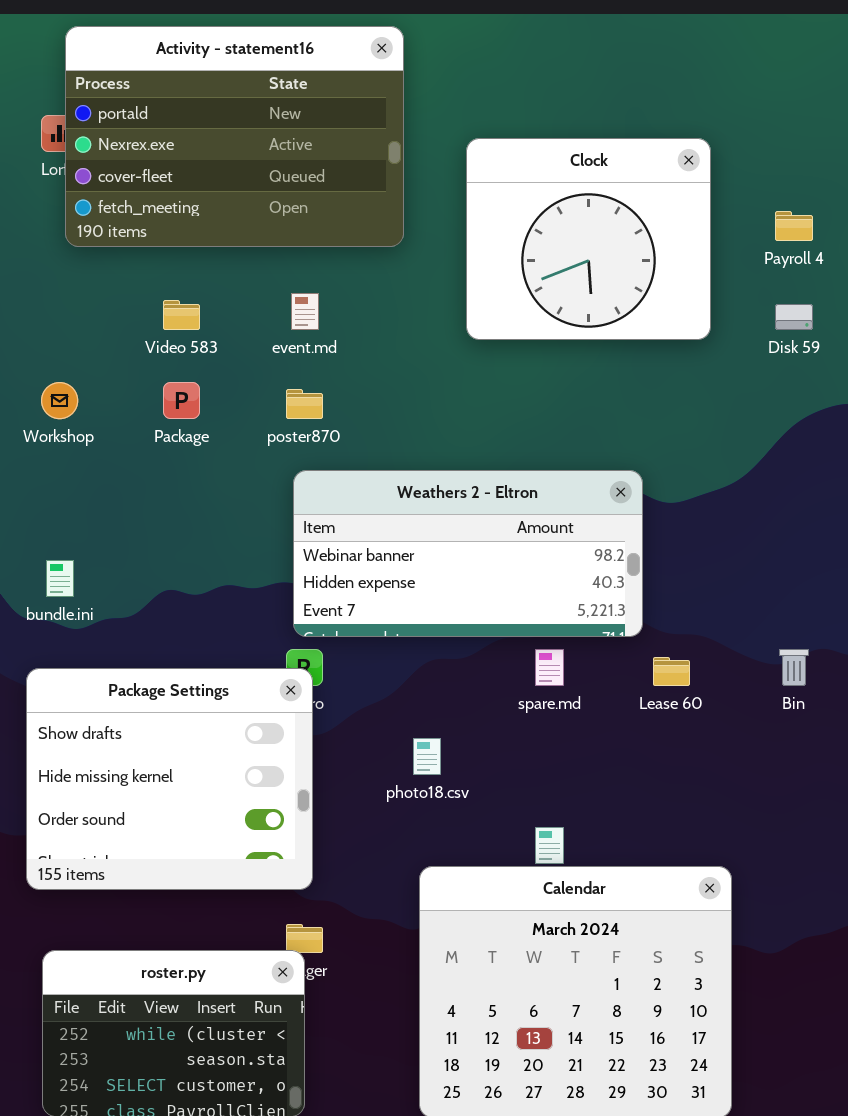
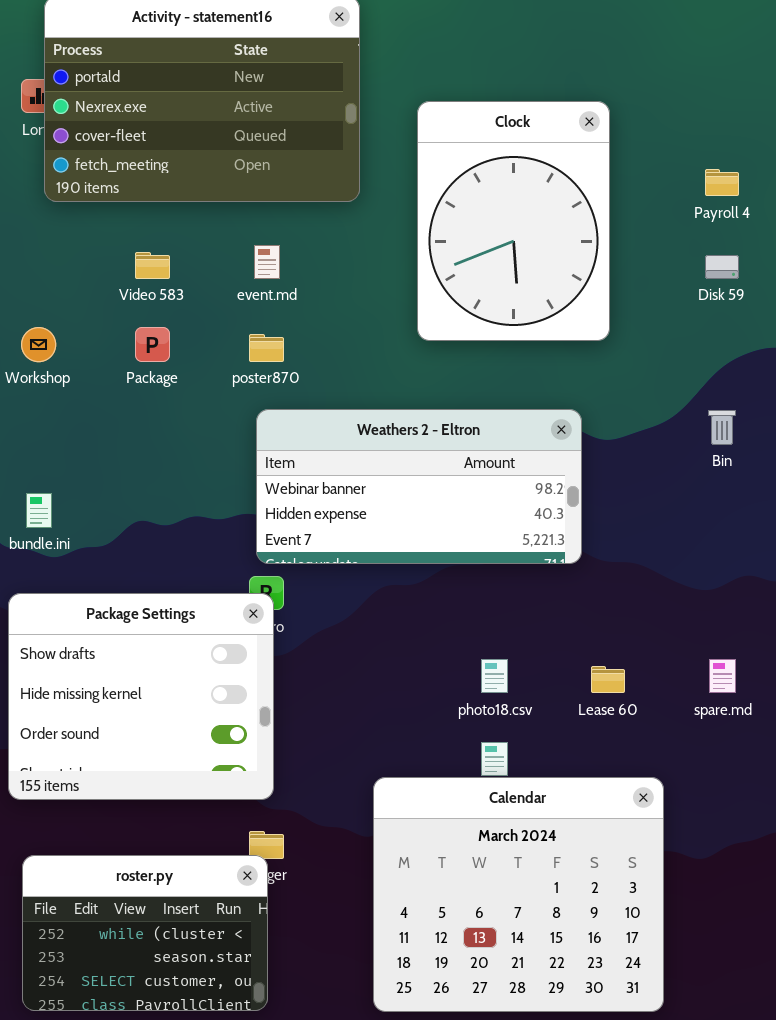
Clock: [466,138,711,340] -> [417,101,610,341], resized
spare.md: [535,649,564,686] -> [709,659,736,693], moved
Bin: [779,649,809,686] -> [708,410,736,445], moved
Lease 60: [653,657,690,686] -> [591,666,625,693], moved
photo18.csv: [413,738,441,775] -> [481,659,508,693], moved

